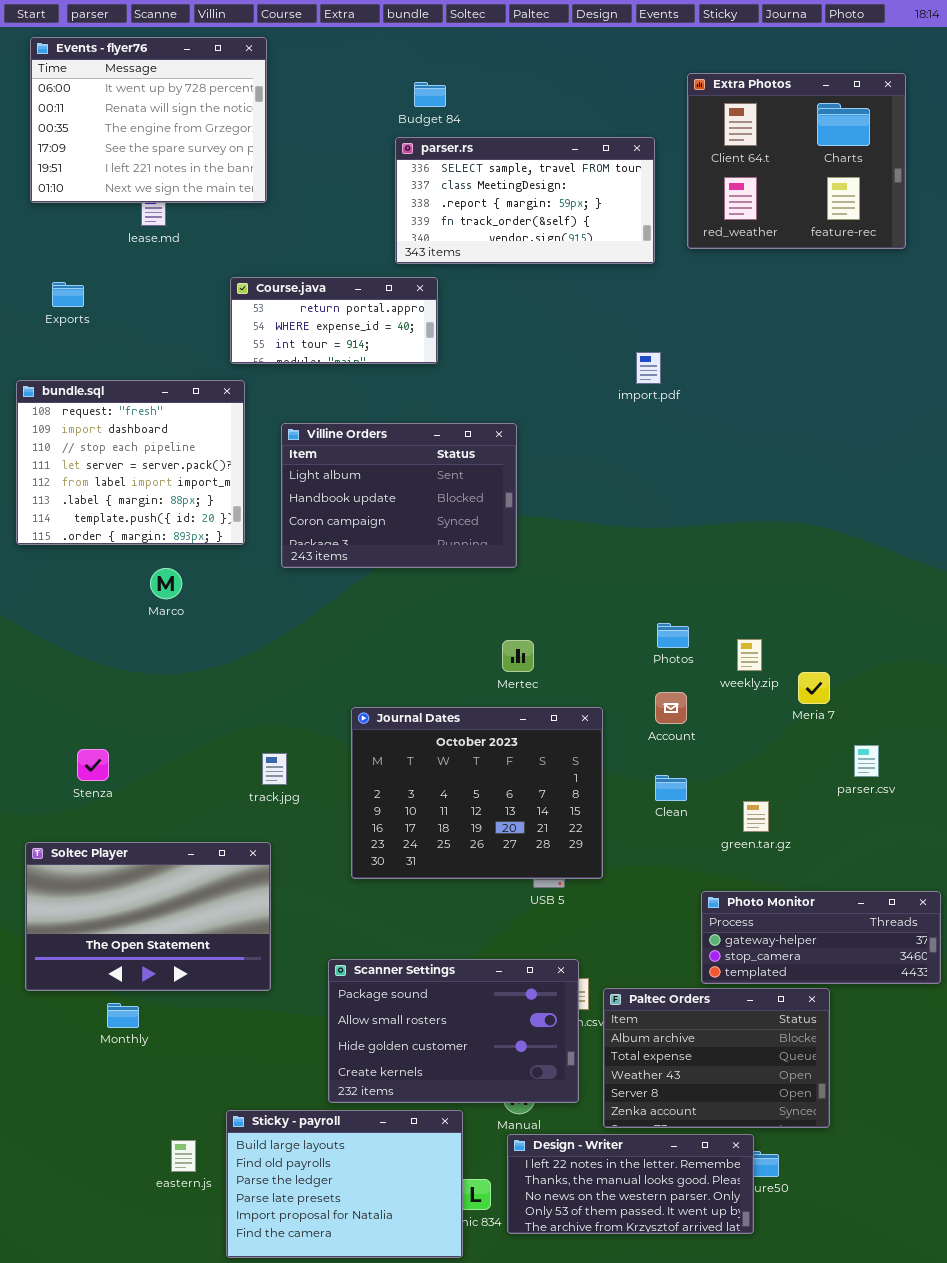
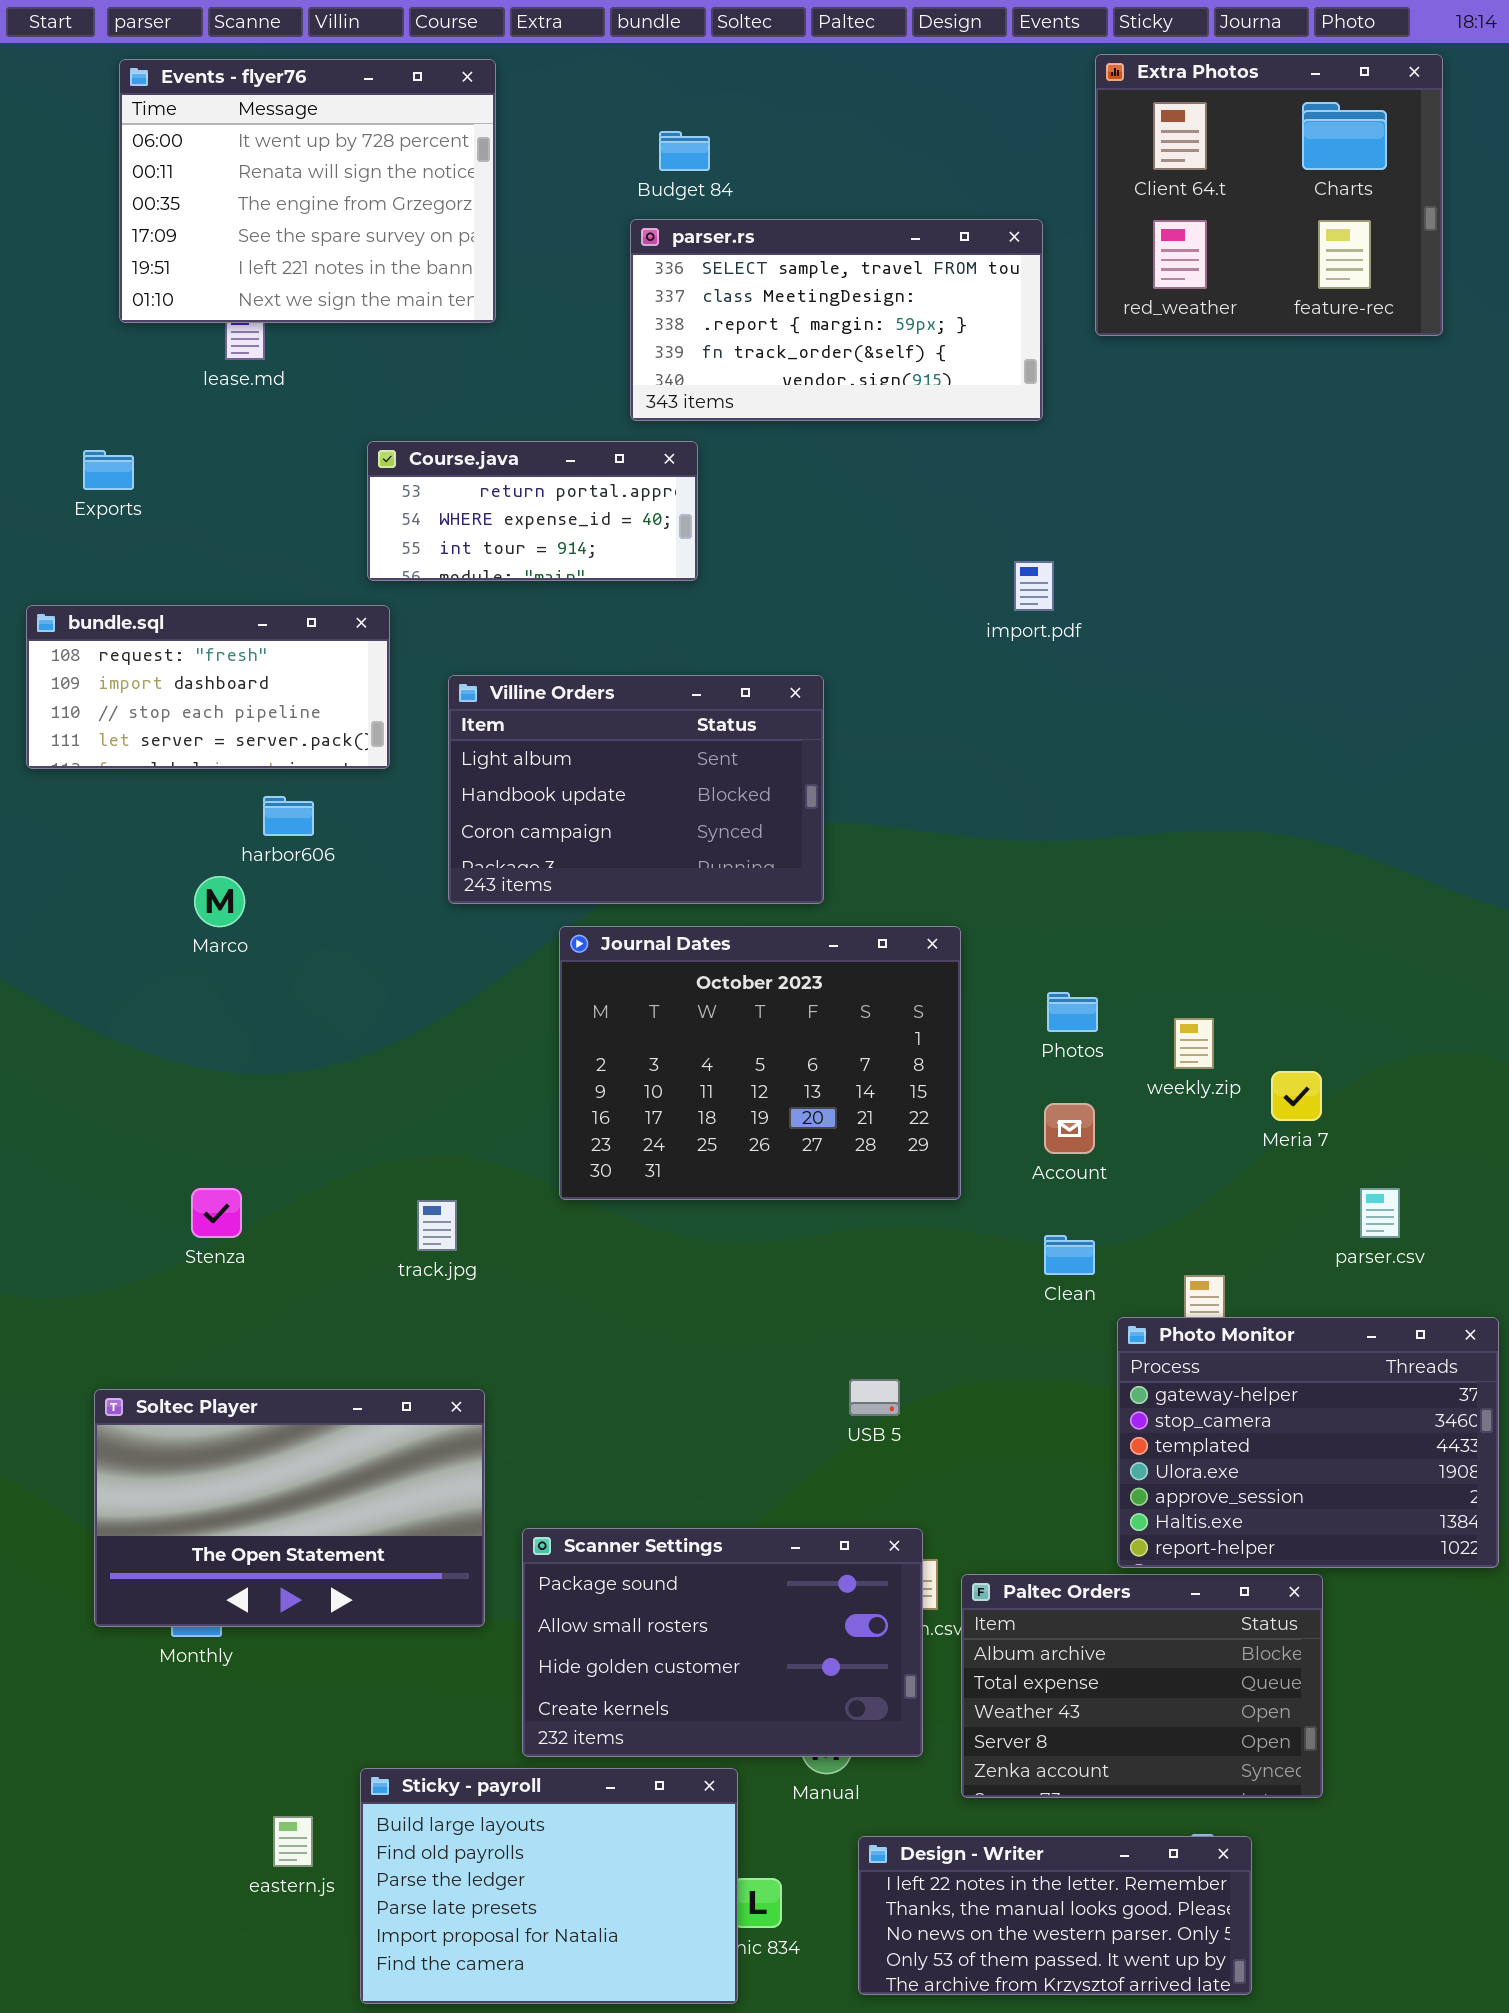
Events - flyer76: [30,37,267,203] -> [119,59,496,323], moved
Extra Photos: [687,73,906,249] -> [1095,54,1443,336], moved
bundle.sql: [16,380,245,545] -> [26,605,390,769], resized
Marco: [150,568,182,599] -> [194,876,245,927], moved
Journal Dates: [351,707,603,879] -> [559,926,961,1200], moved
Stenza: [77,749,109,781] -> [191,1188,242,1238], moved
Soltec Player: [25,842,271,991] -> [94,1389,485,1627], moved
Photo Monitor: [701,891,941,984] -> [1117,1317,1499,1568], resized
Design - Writer: [507,1134,754,1234] -> [858,1836,1252,1995], moved

